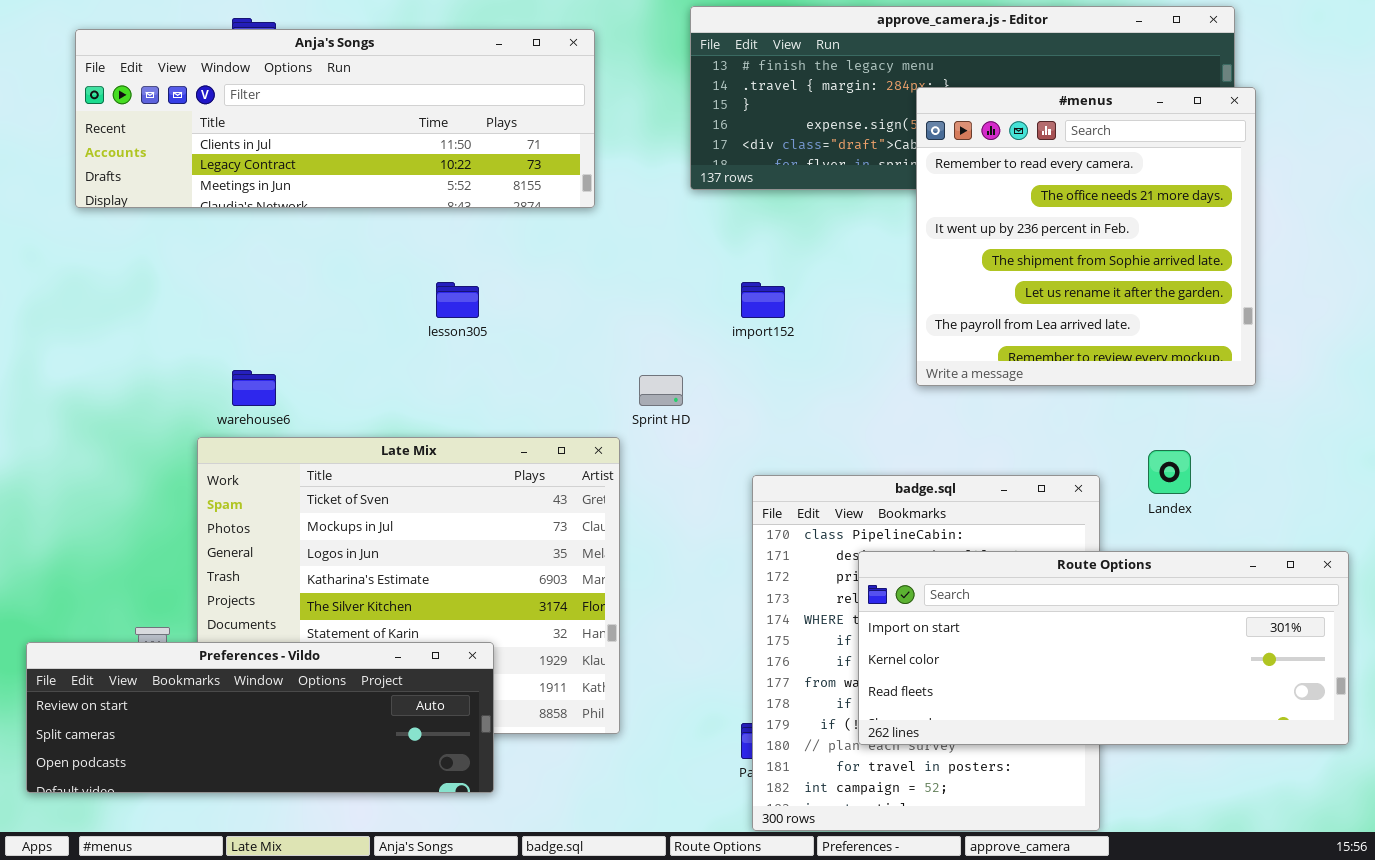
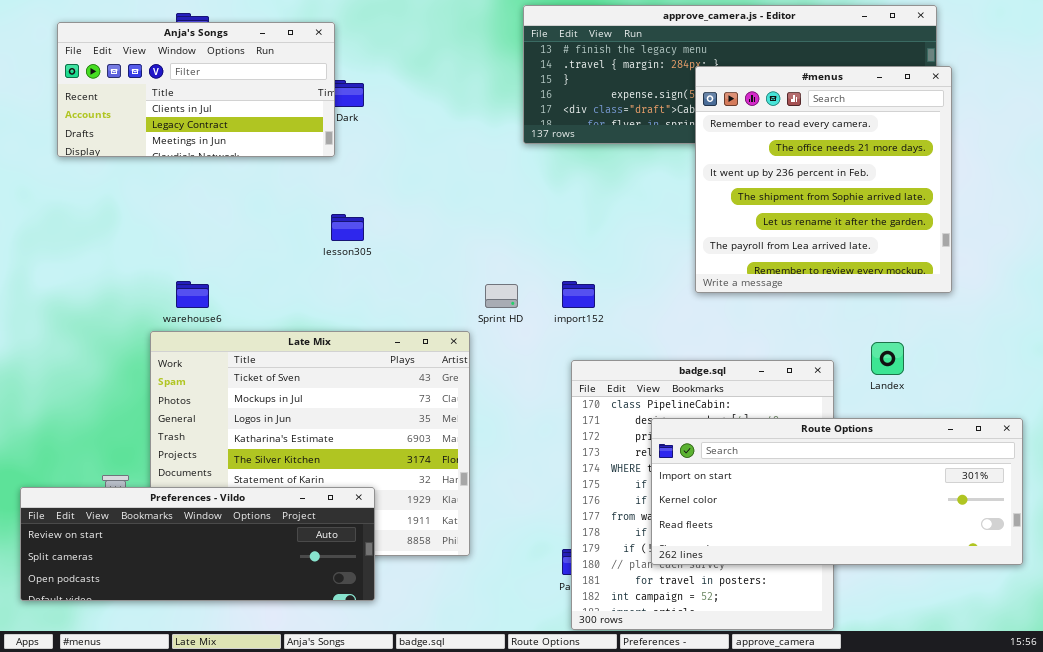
Anja's Songs: [75,29,595,208] -> [57,22,335,157], resized
import152: [741,282,785,318] -> [562,281,595,308], moved

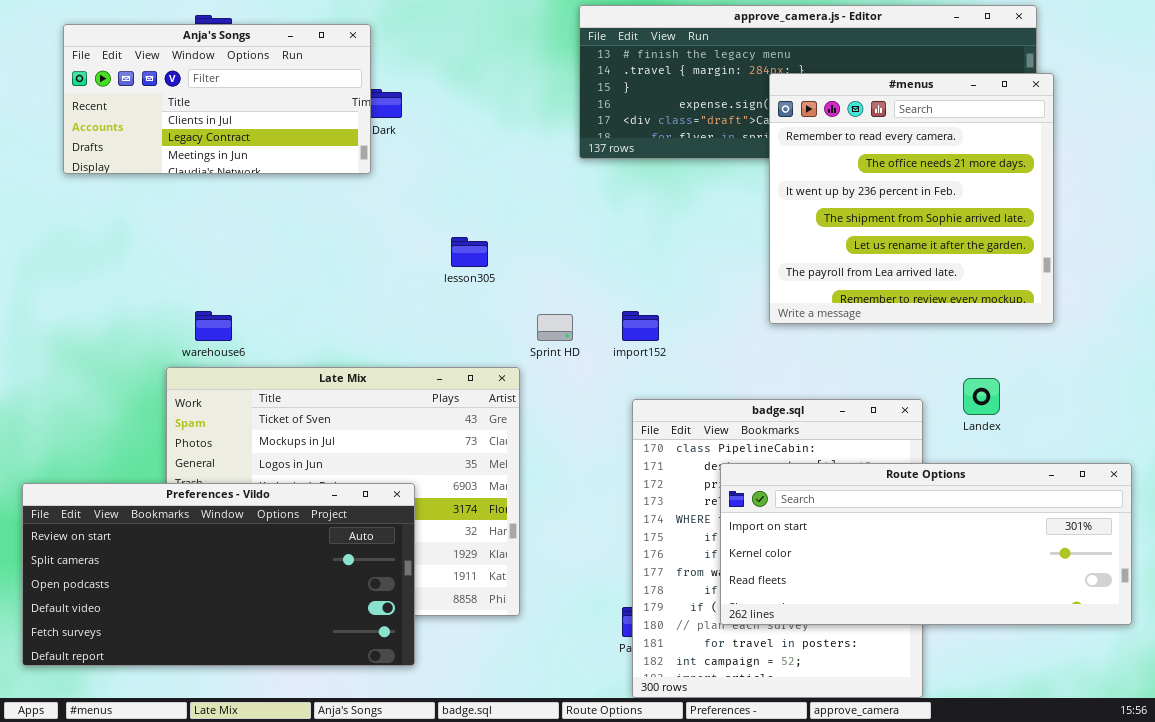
lesson305: [331,214,364,241] -> [451,237,488,267], moved
Preferences - Vildo: [20,487,375,601] -> [22,483,415,666], resized

